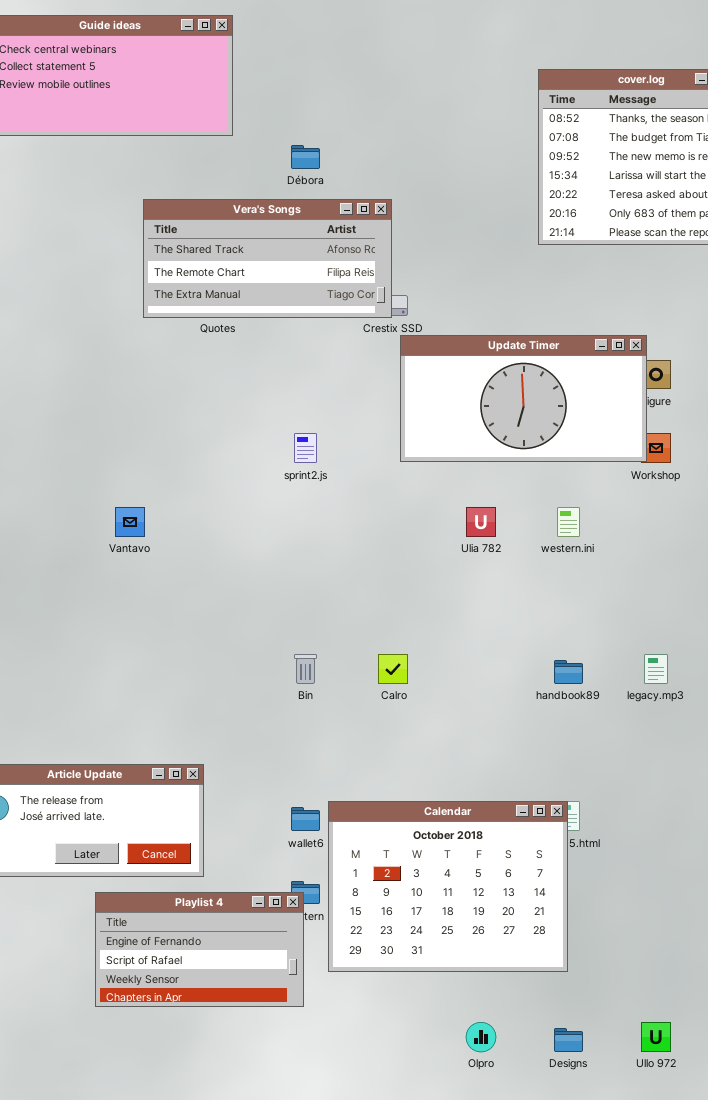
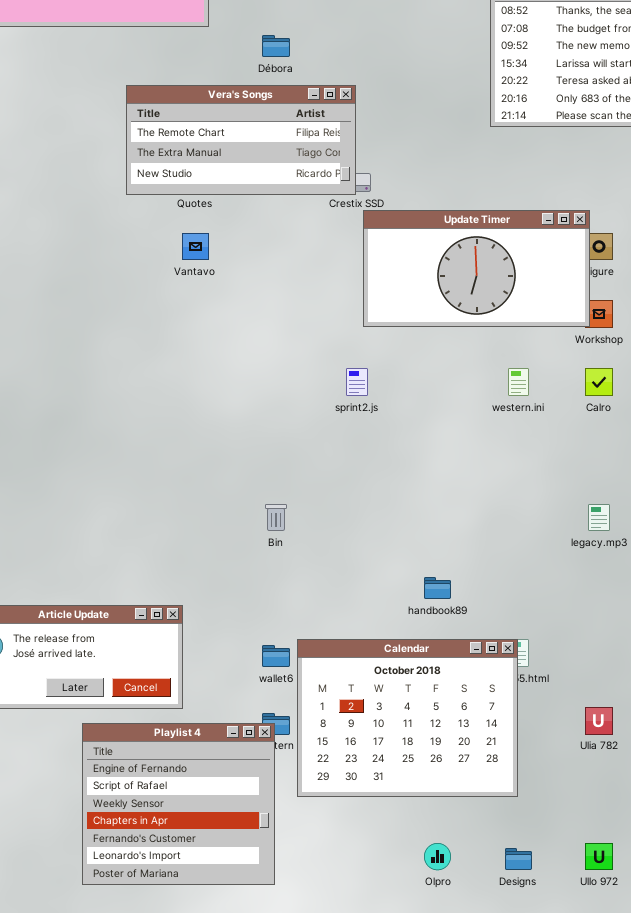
Vera's Songs: [143,199,392,318] -> [126,85,356,195], scrolled down 1 row
sprint2.js: [294,433,317,463] -> [346,368,368,396], moved
Vantavo: [115,507,145,537] -> [182,233,209,260], moved
Ulia 782: [466,507,496,537] -> [585,707,613,735], moved
Calro: [378,654,408,684] -> [585,368,613,396], moved
handbook89: [554,660,583,684] -> [424,577,451,599], moved
Playlist 4: [95,892,304,1007] -> [82,723,275,885], resized

